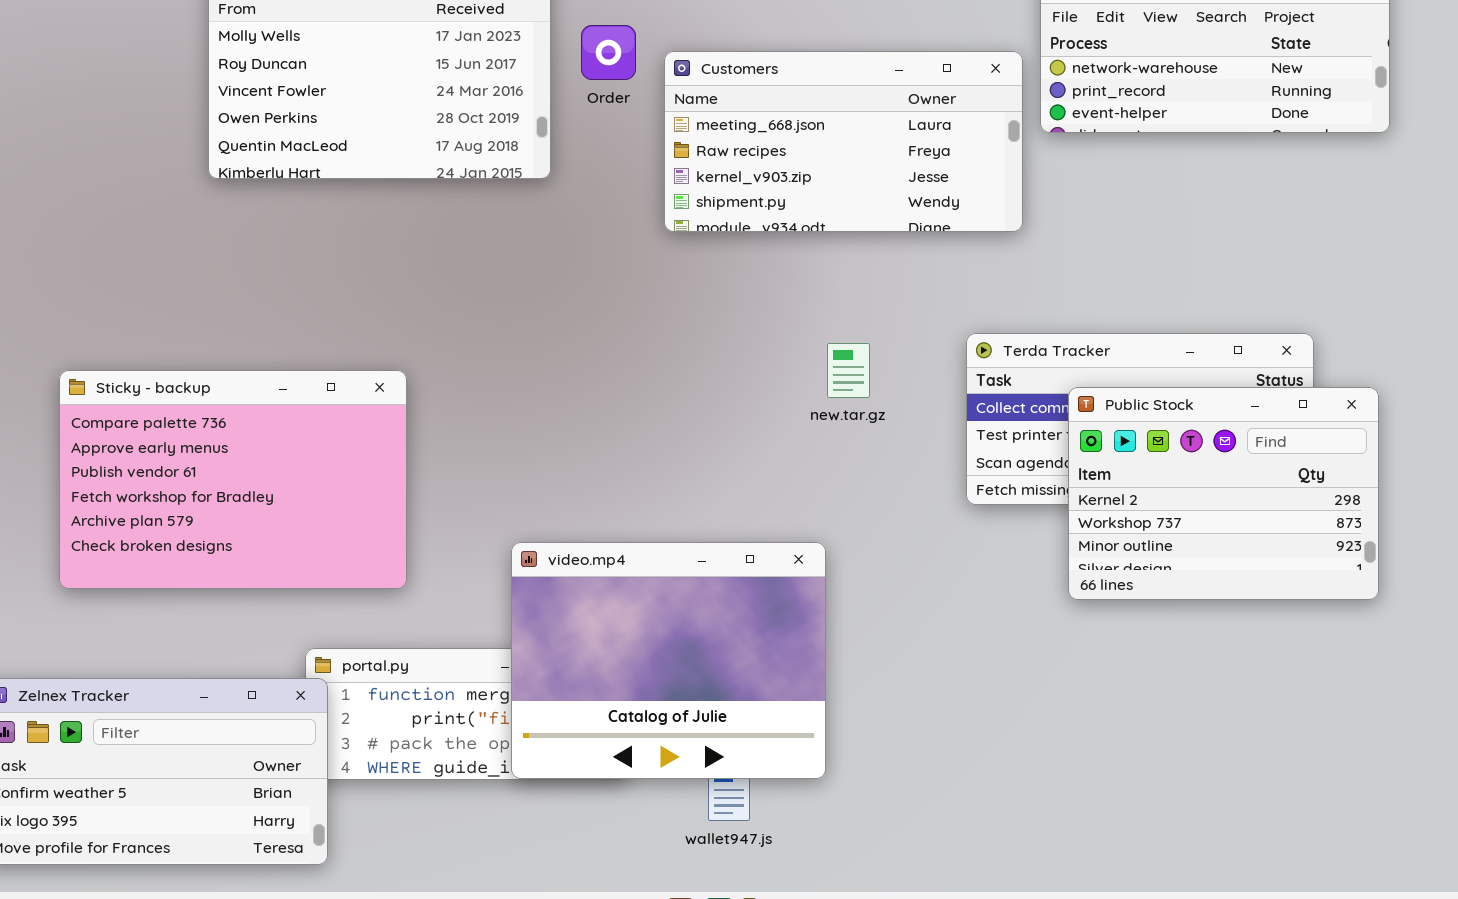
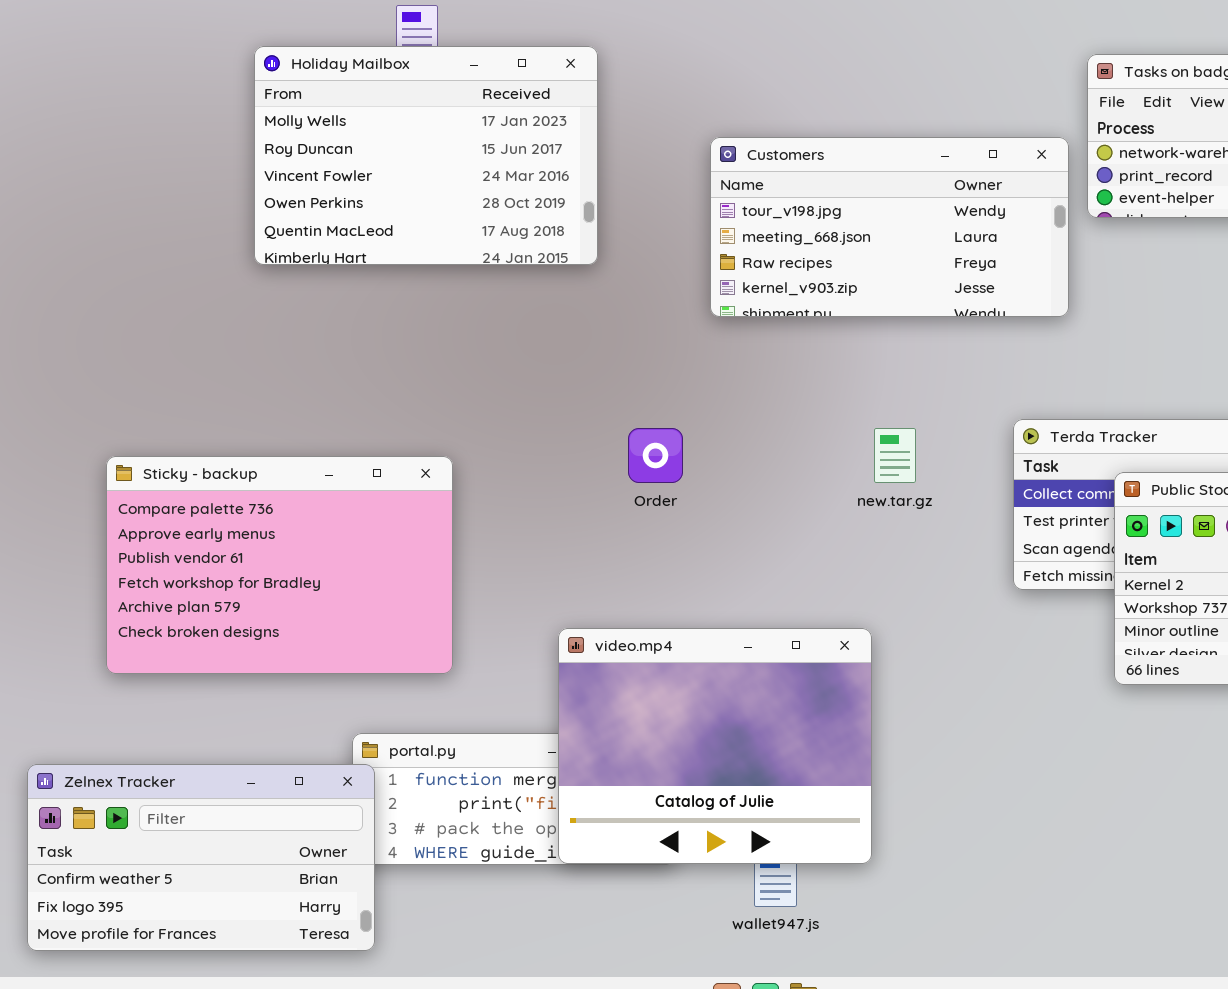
Order: [581,25,636,80] -> [628,428,683,483], moved
Customers: [664,51,1023,232] -> [710,137,1069,317], scrolled up 1 row

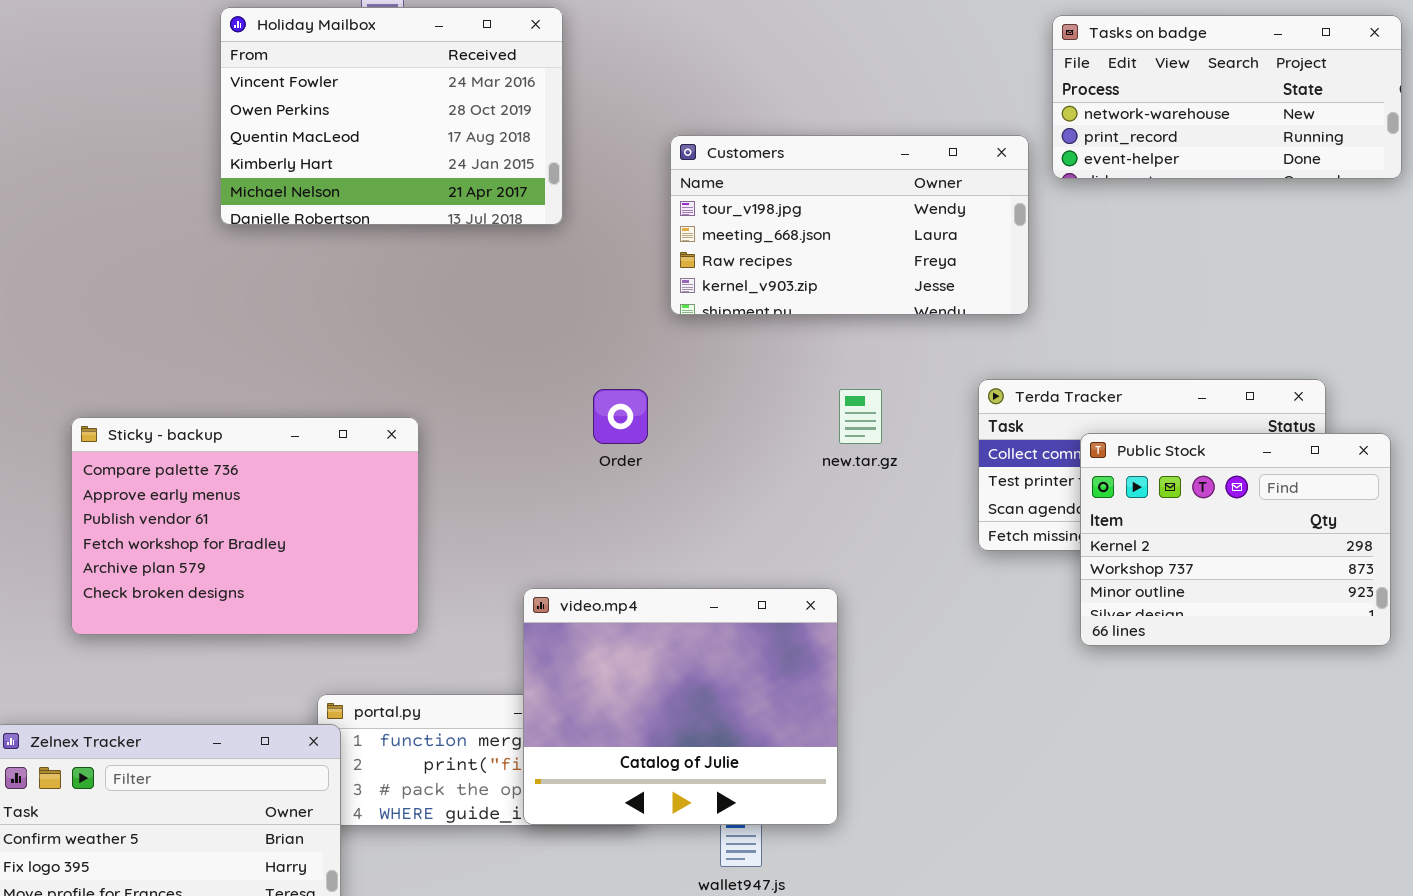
Holiday Mailbox: [254,46,598,265] -> [220,7,563,225], scrolled down 2 rows
Customers: [710,137,1069,317] -> [670,135,1029,315], moved

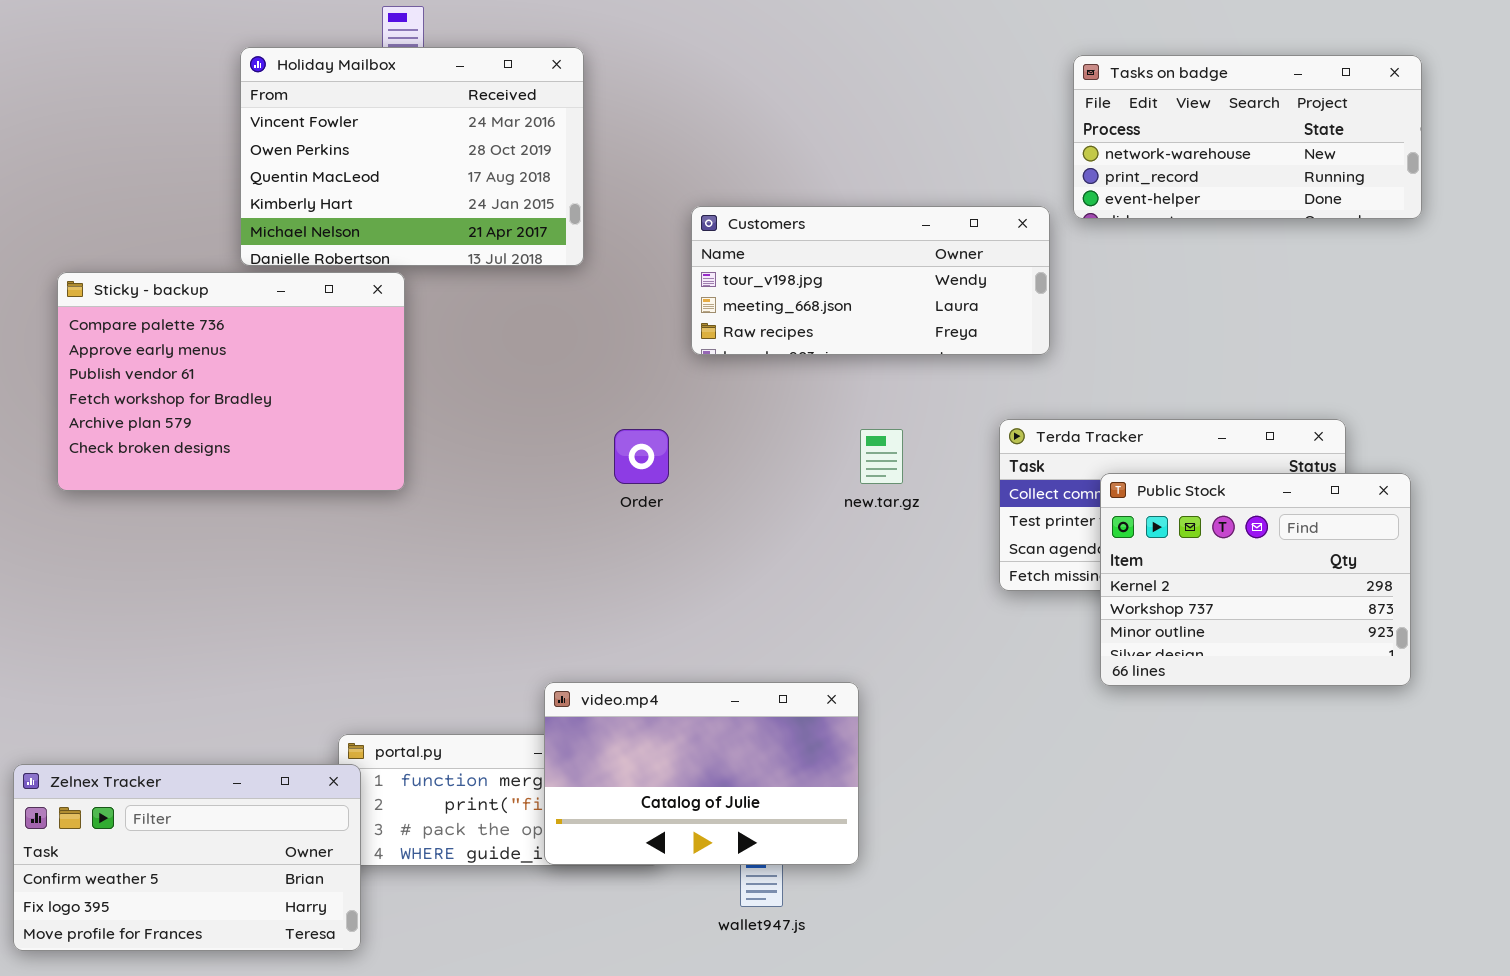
Customers: [670,135,1029,315] -> [691,206,1050,355], resized
Sticky - backup: [71,417,419,635] -> [57,272,405,491], moved
video.mp4: [523,588,838,825] -> [544,682,859,865], resized

